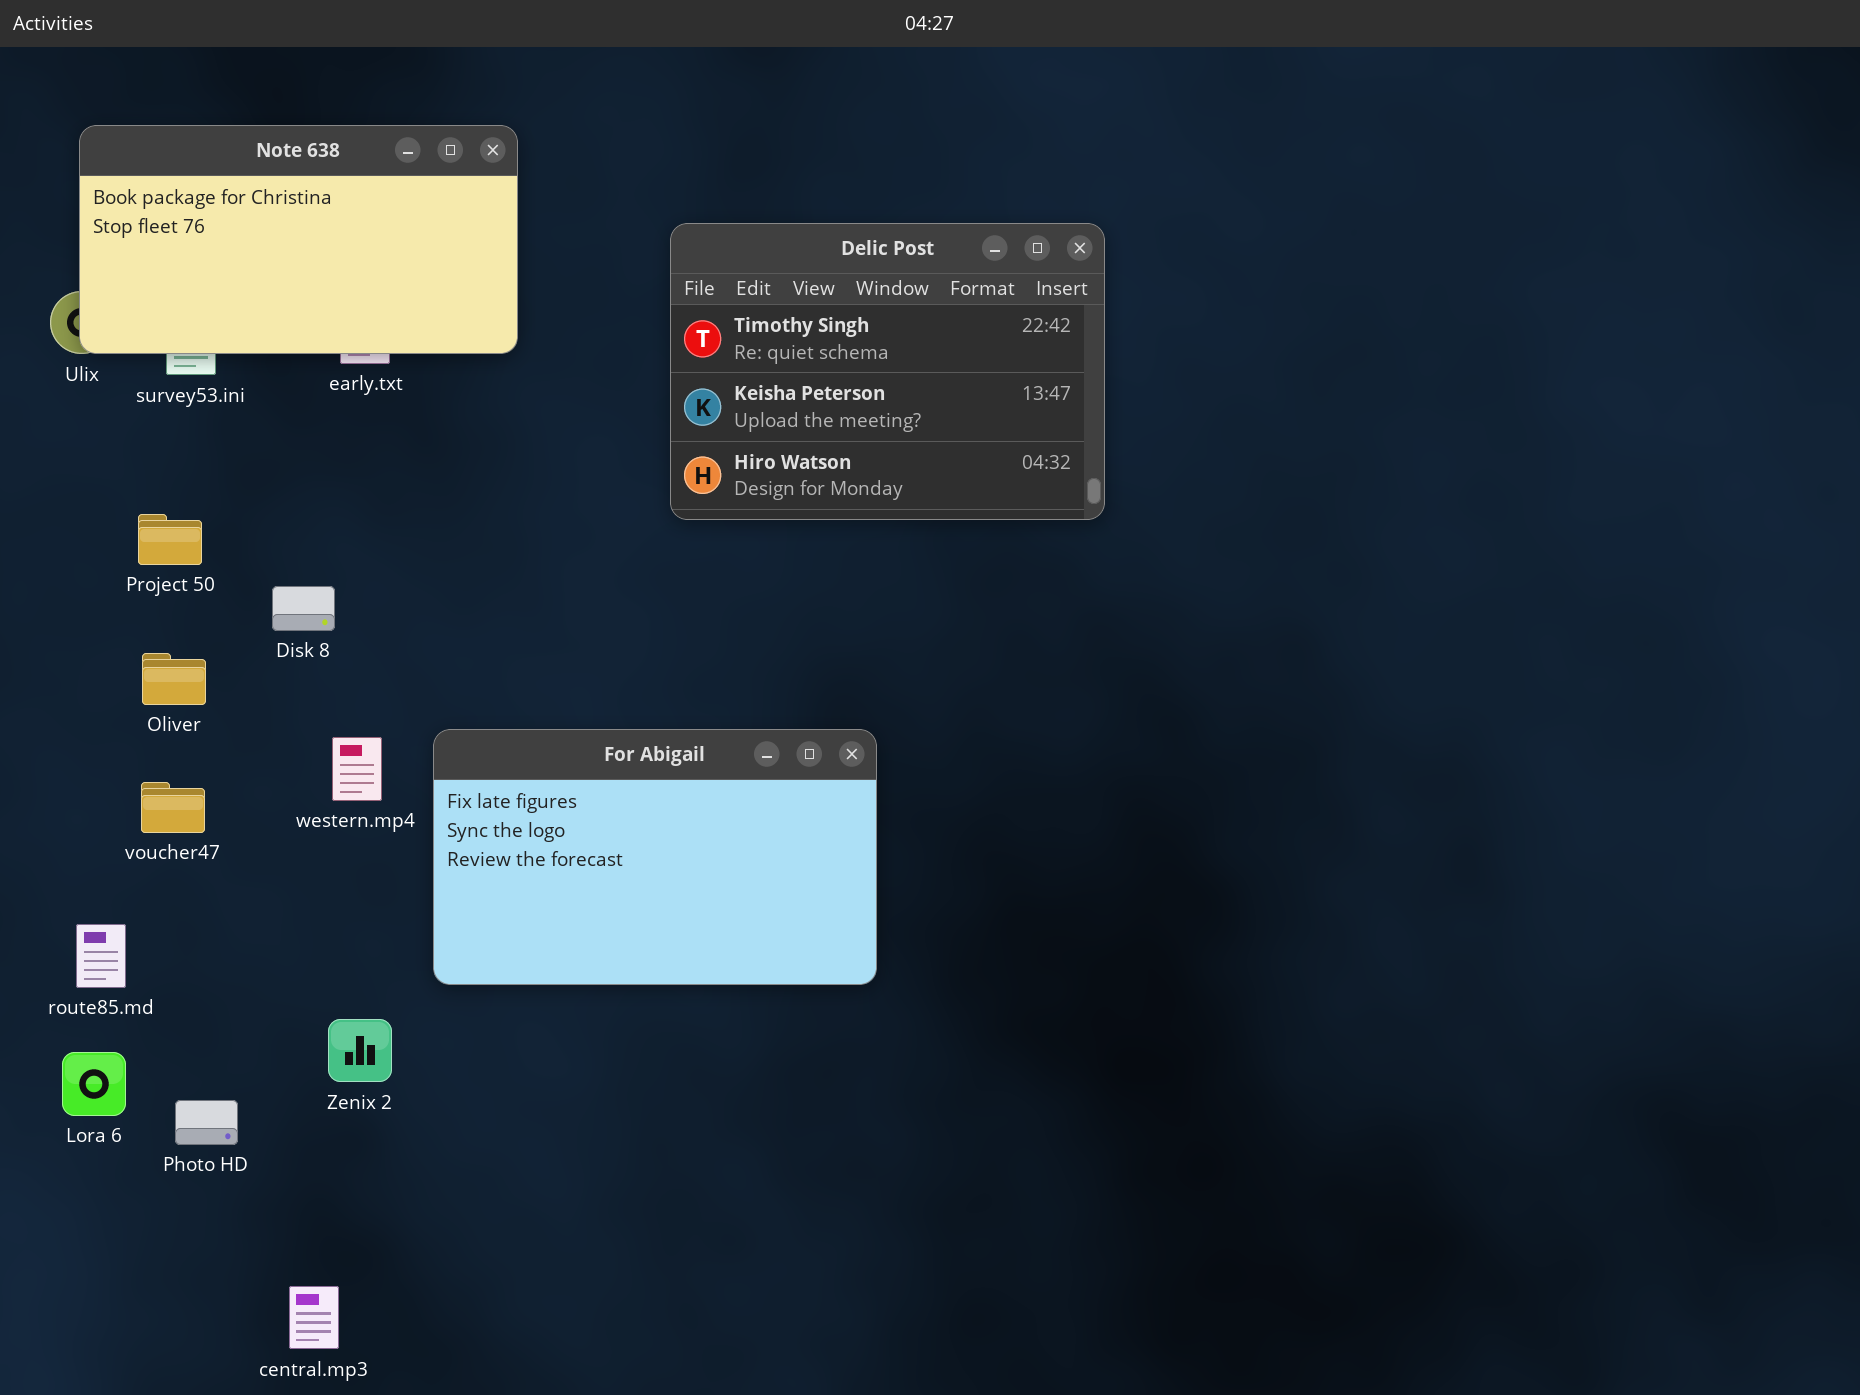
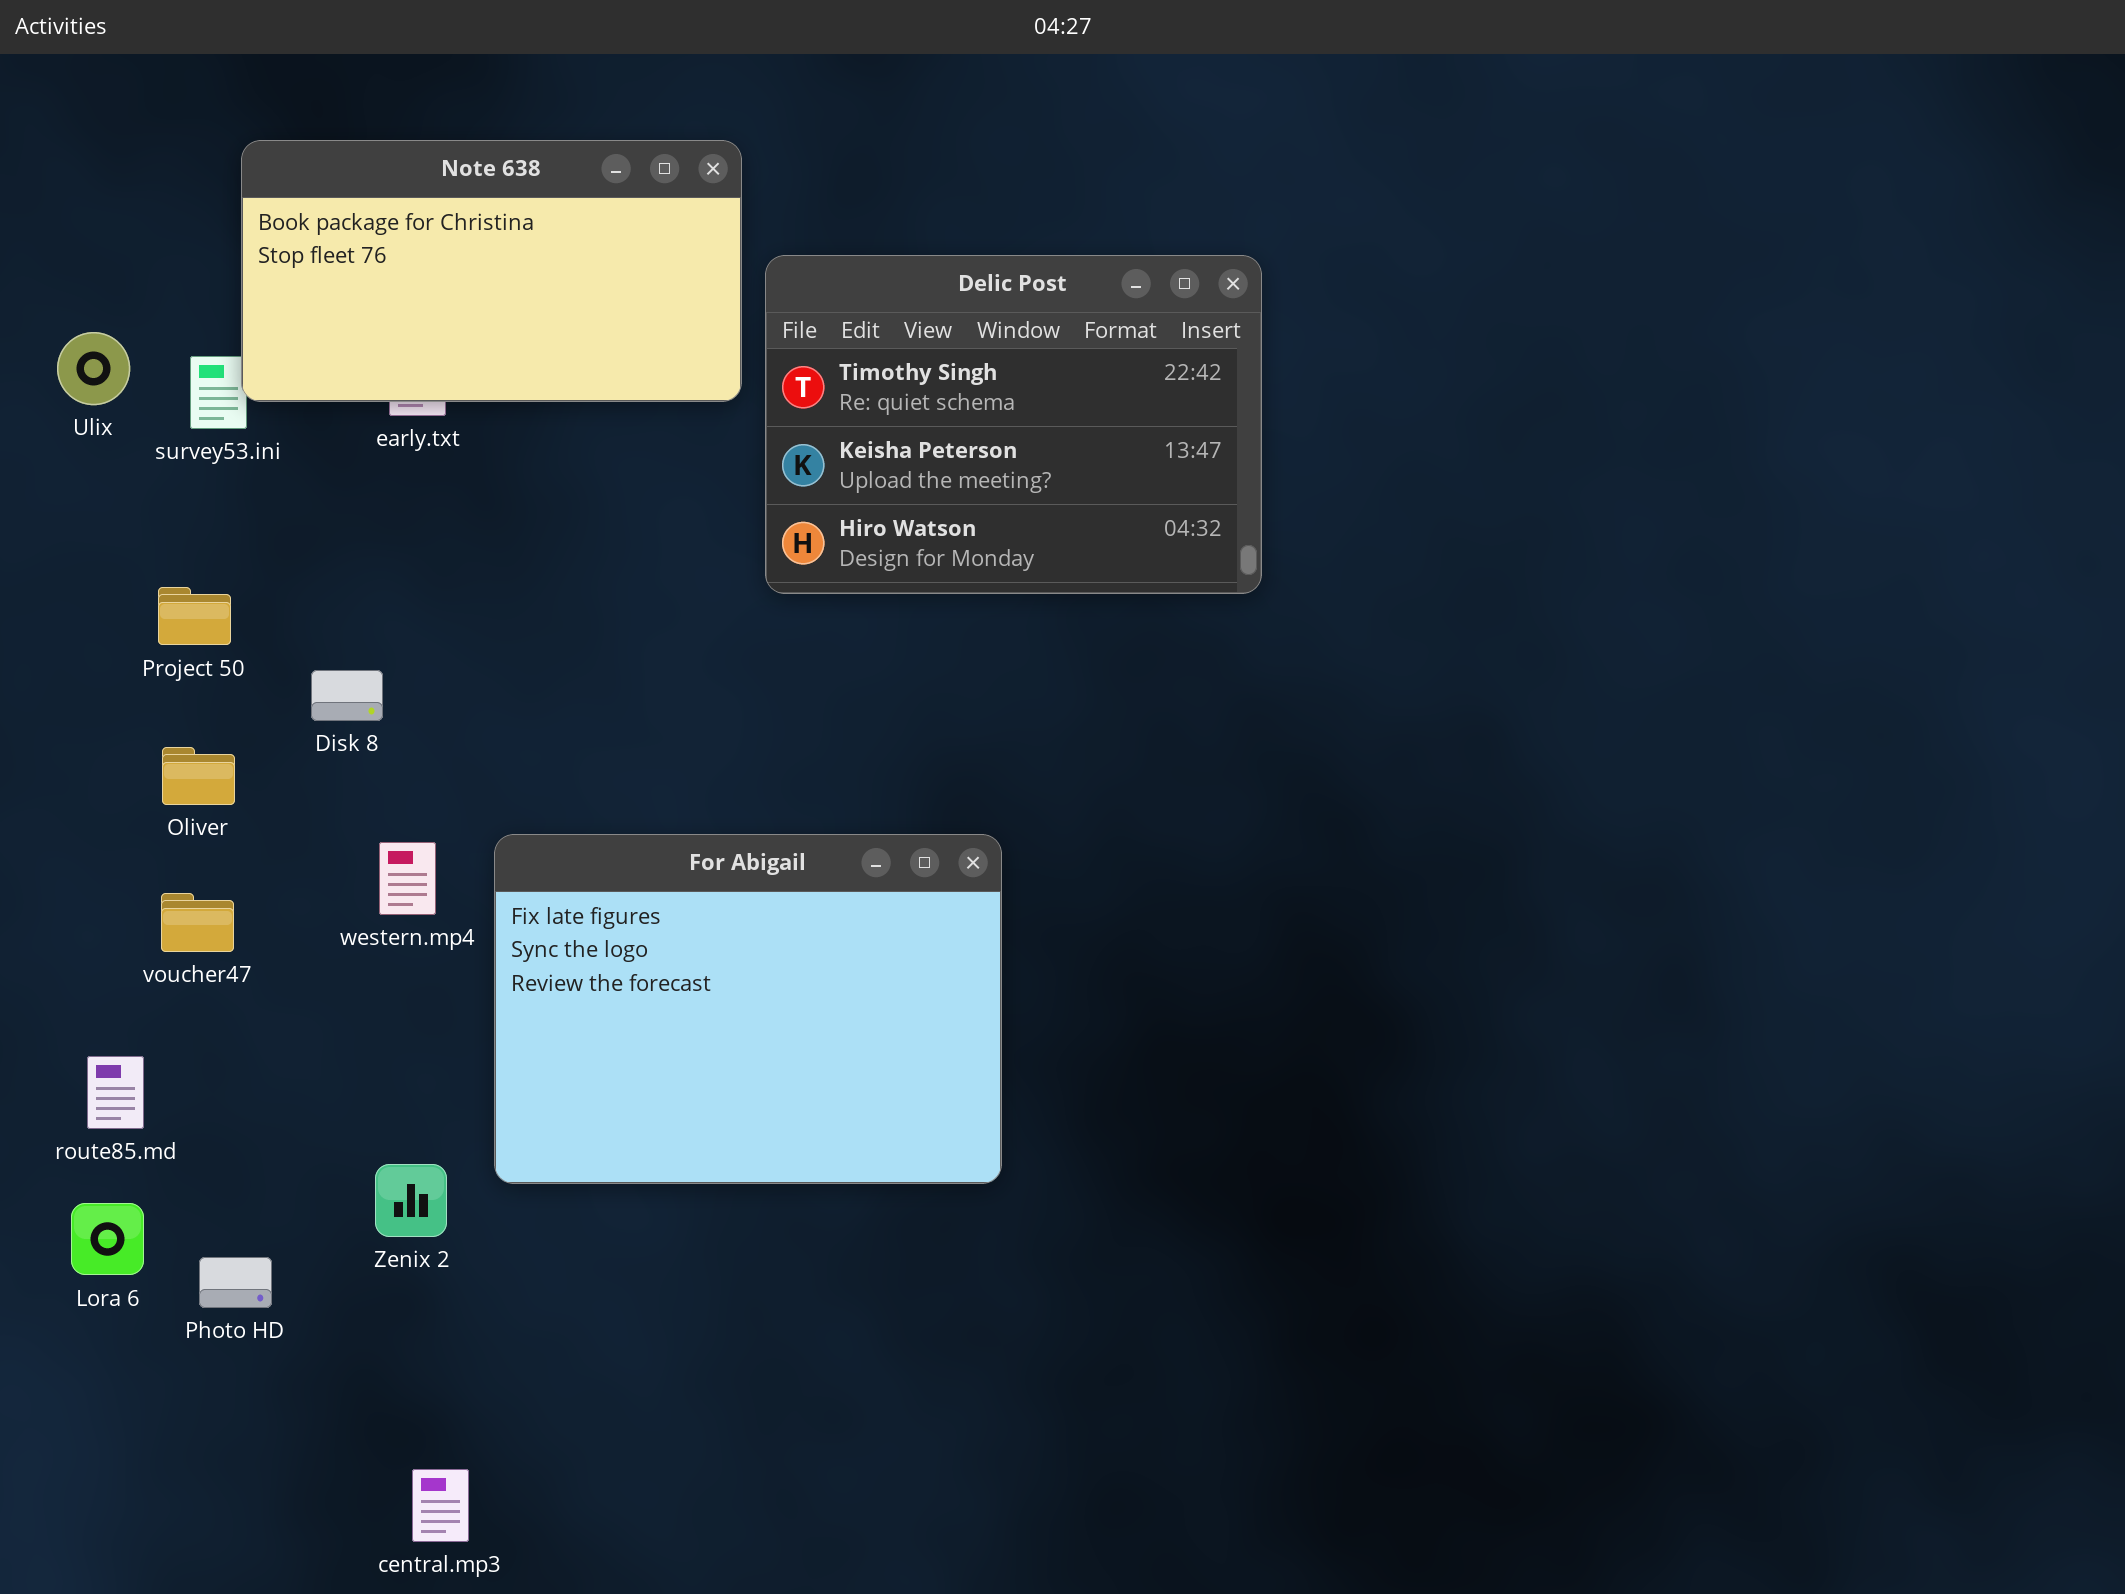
Note 638: [79,125,518,354] -> [241,140,742,402], moved
For Abigail: [433,729,877,985] -> [494,834,1002,1184], resized
central.mp3: [289,1286,339,1349] -> [412,1469,469,1542], moved

